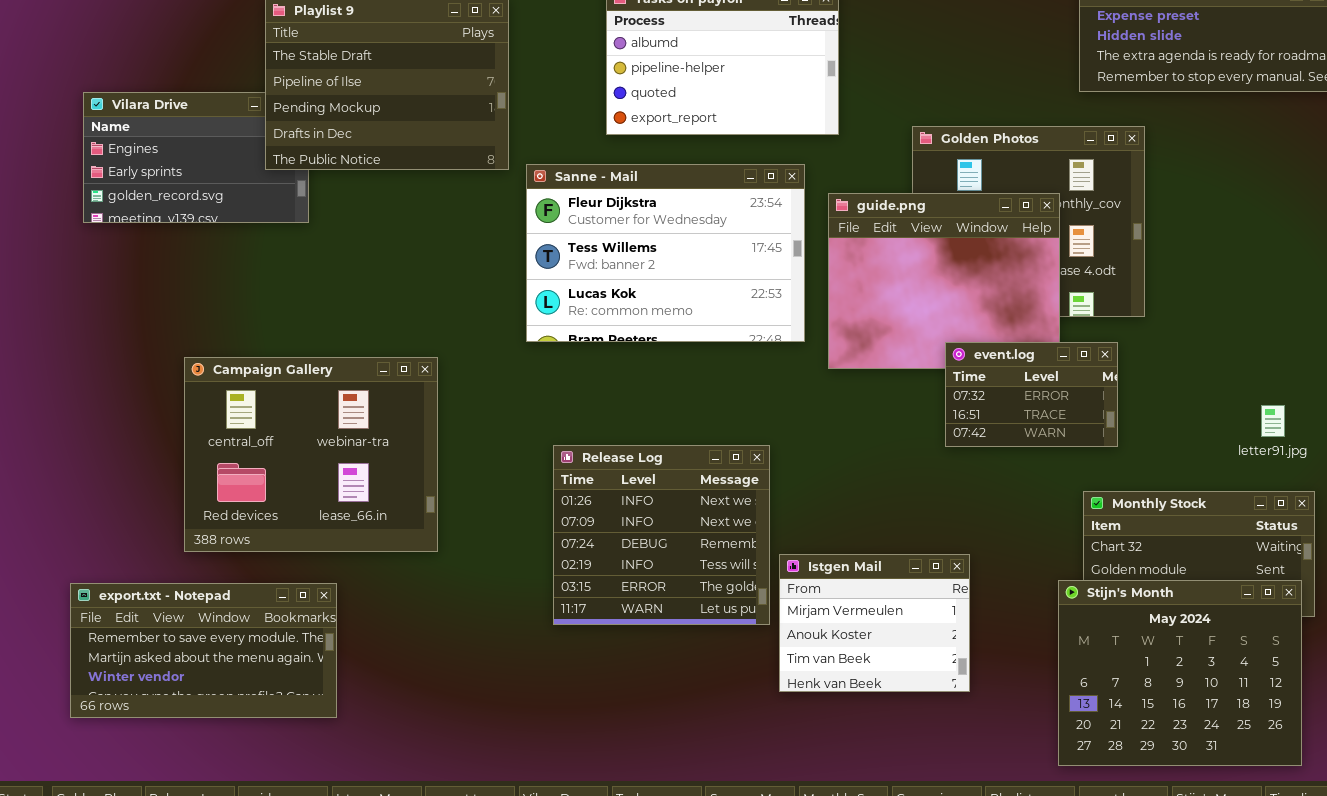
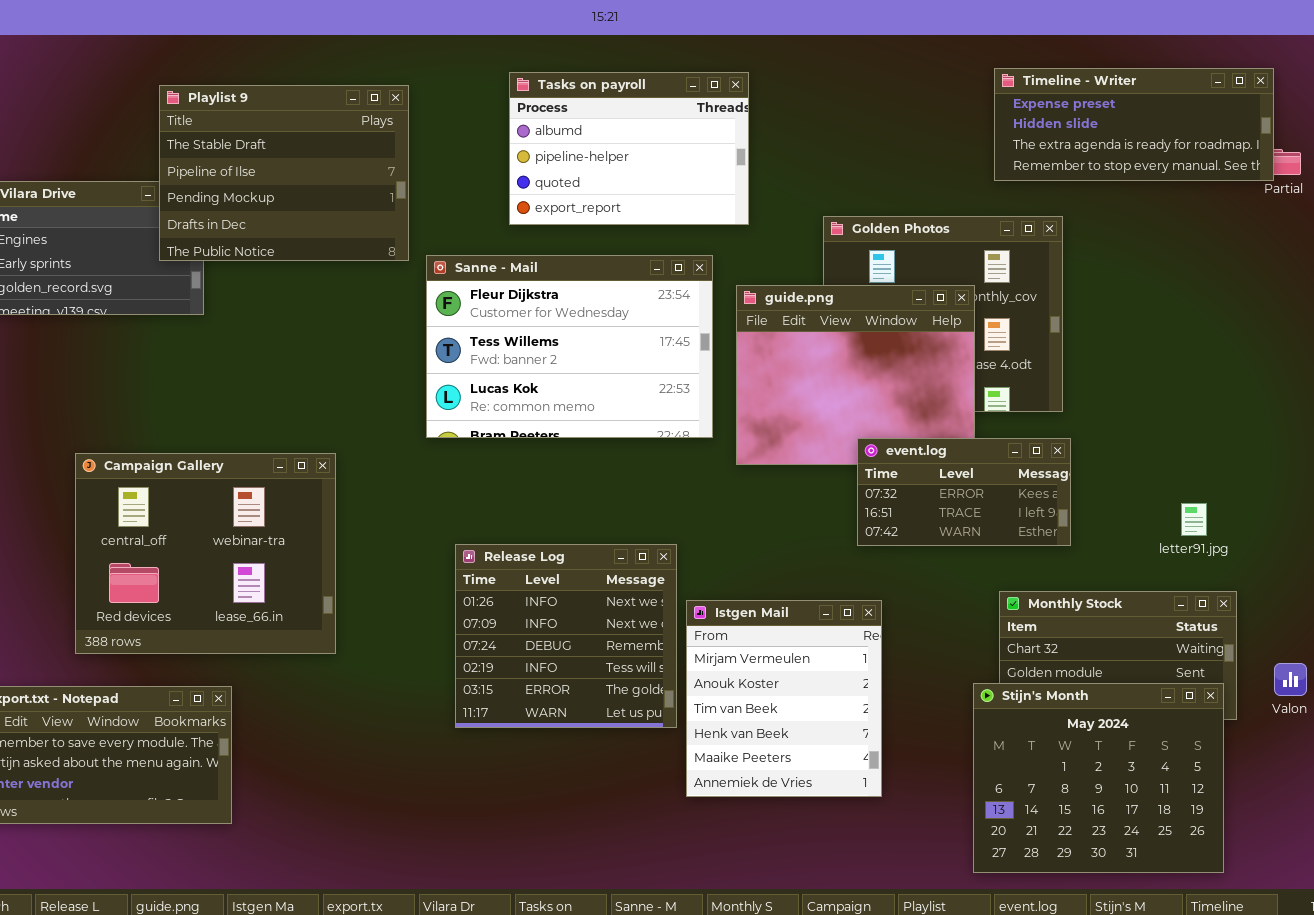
event.log: [945,342,1118,447] -> [857,438,1071,546], resized
Istgen Mail: [779,554,970,692] -> [686,600,882,797], resized

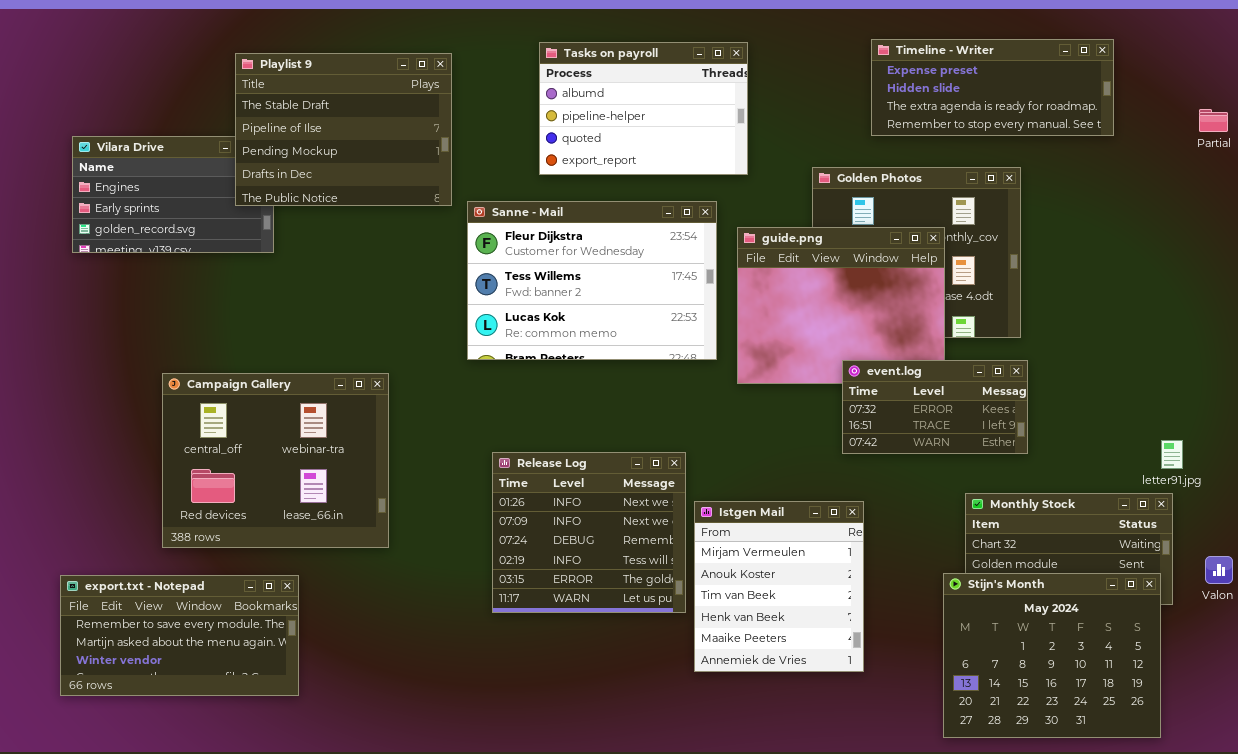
Timeline - Writer: [994,68,1274,181] -> [871,39,1114,136], moved
letter91.jpg: [1181,503,1207,536] -> [1161,440,1183,469], moved

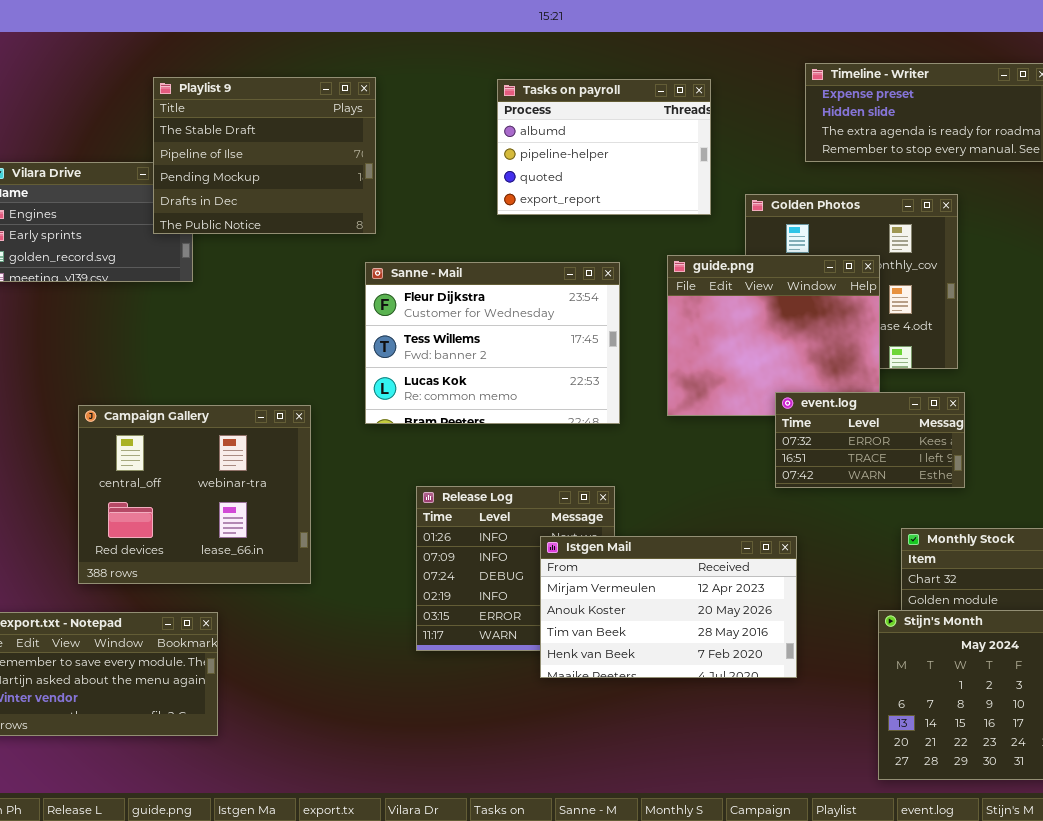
Tasks on payroll: [539,42,748,175] -> [497,79,711,215], moved
Sanne - Mail: [467,201,717,360] -> [365,262,620,424], moved
Istgen Mail: [694,501,864,672] -> [540,536,797,678], resized

